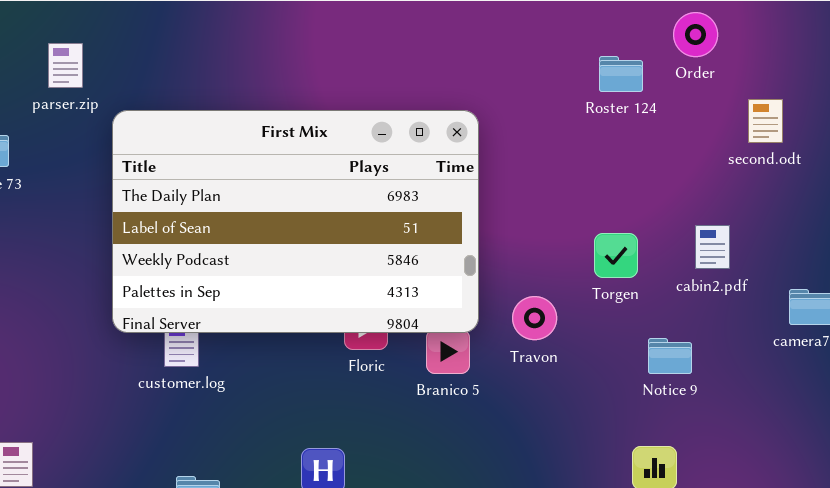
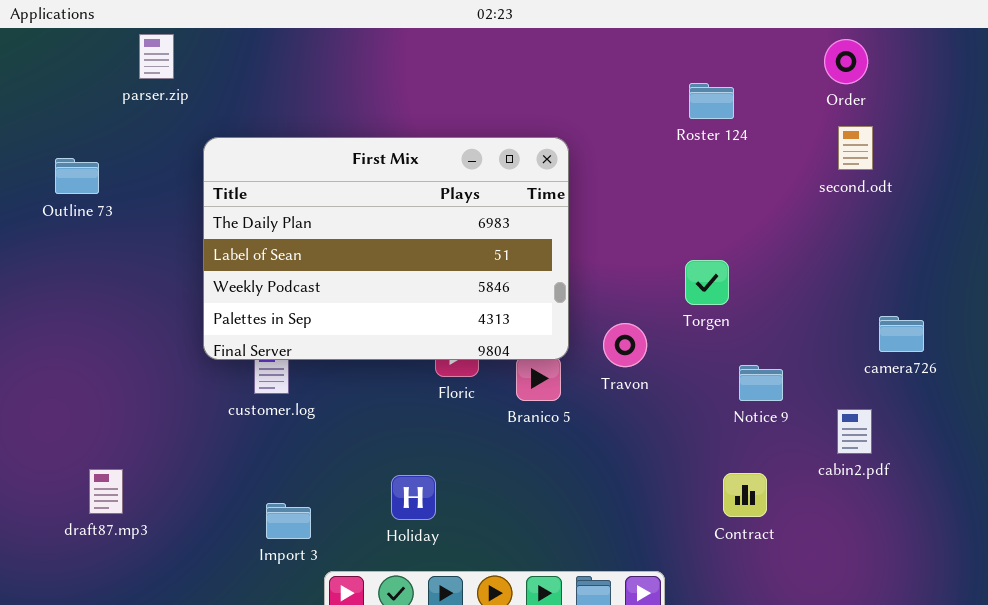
Order: [673,12,718,57] -> [824,39,868,84], moved
parser.zip: [48,43,83,88] -> [139,34,174,79], moved
cabin2.pdf: [695,225,730,269] -> [837,409,872,454], moved

